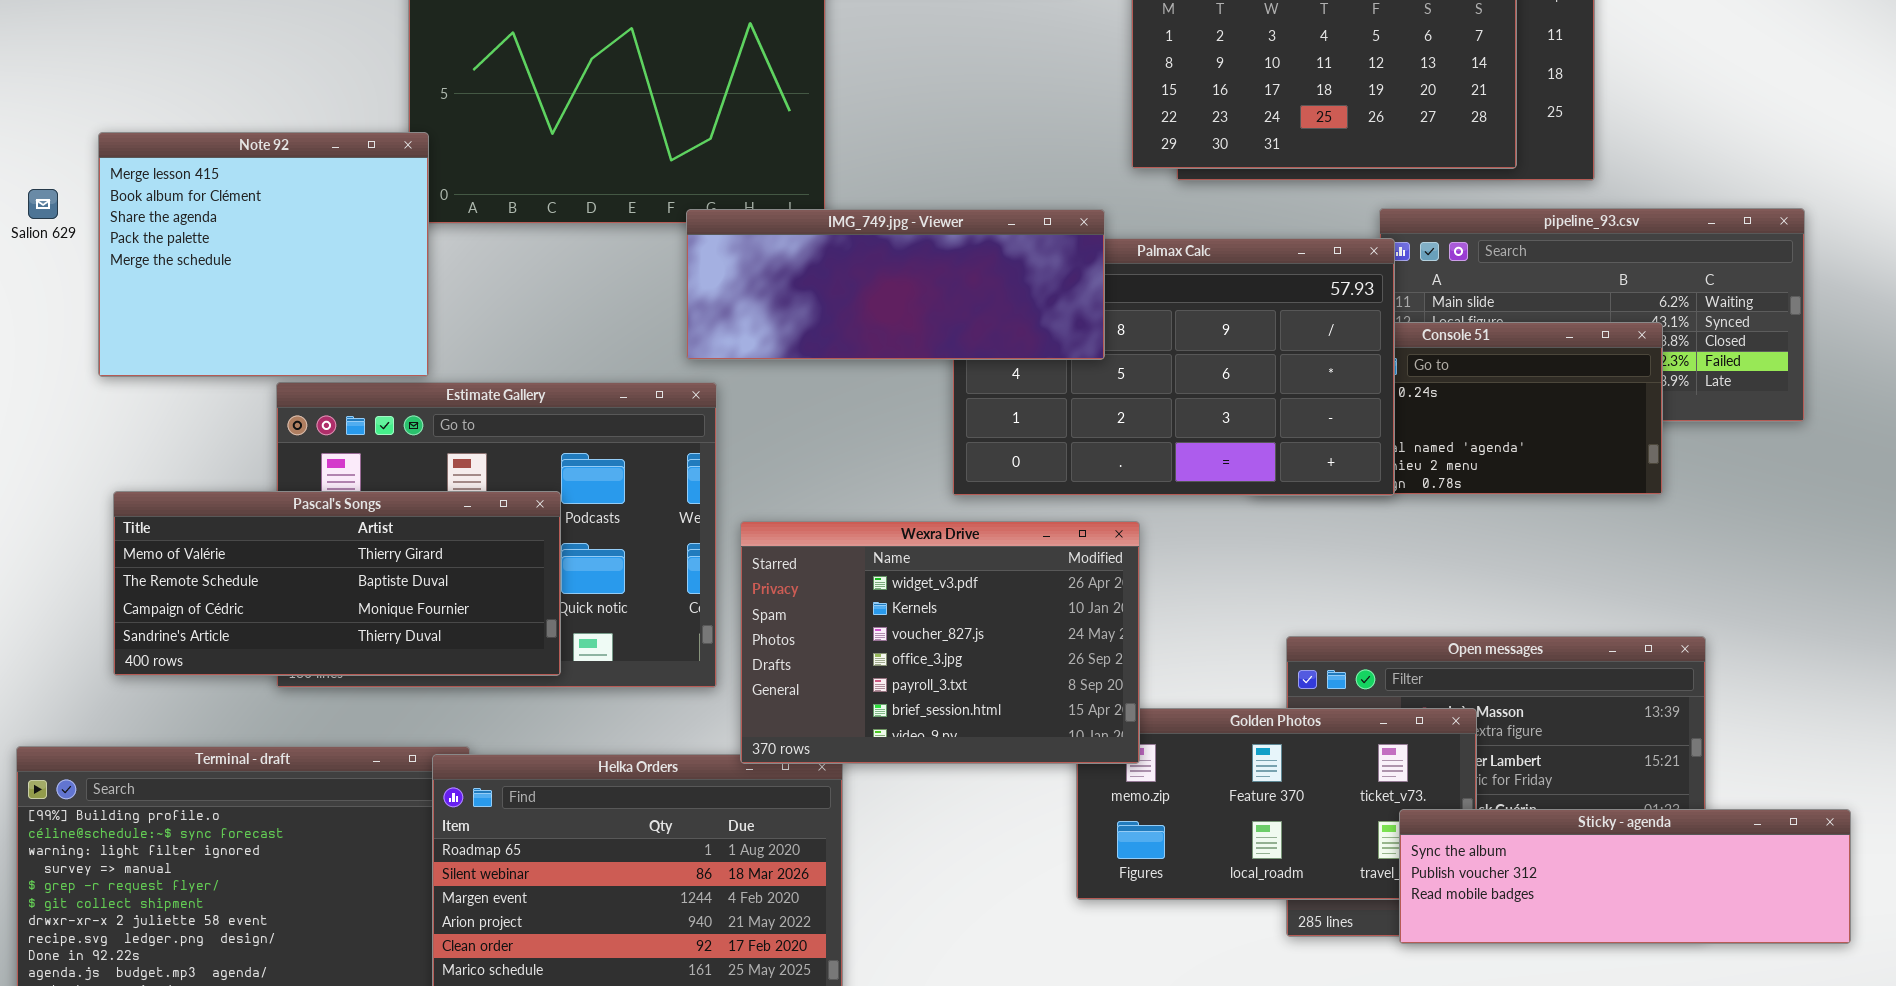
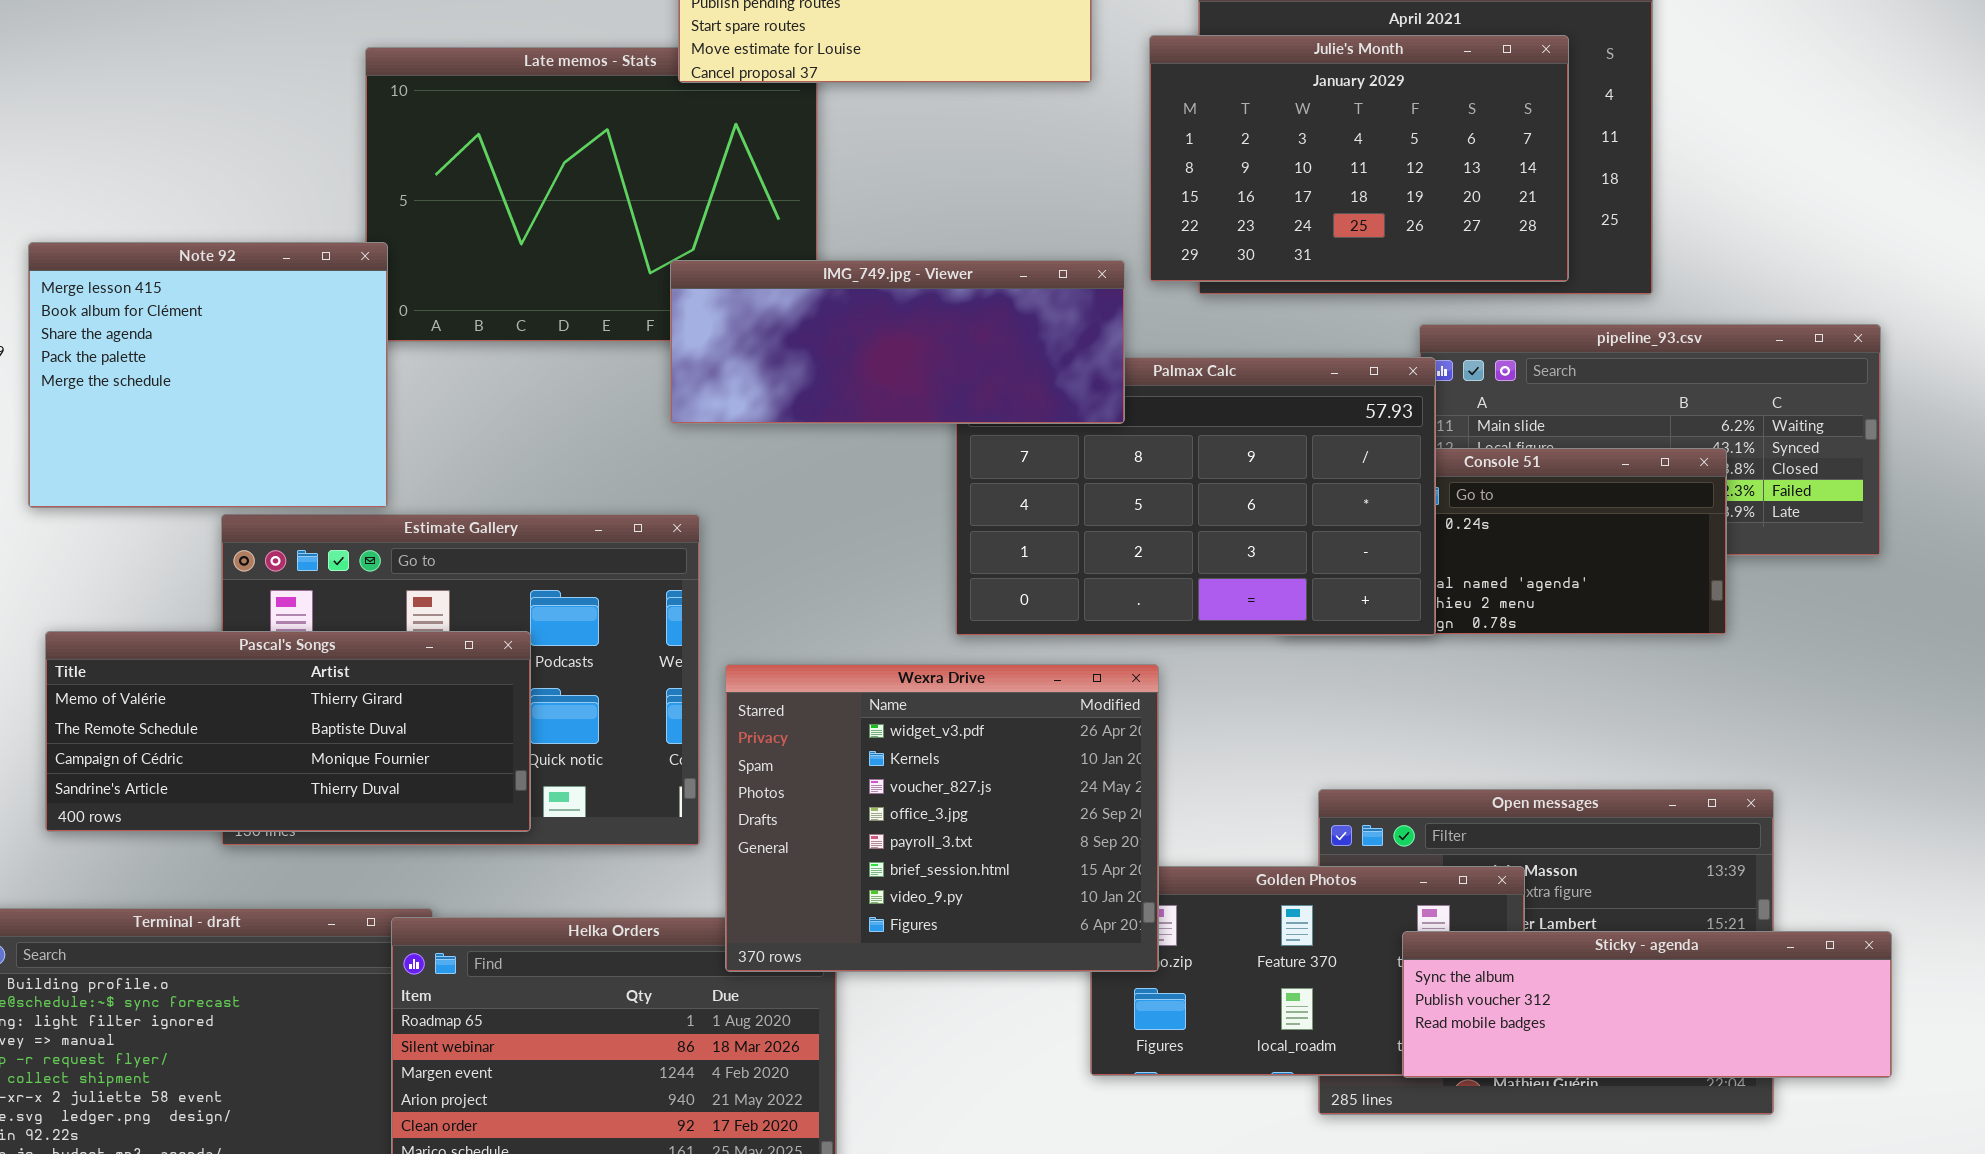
IMG_749.jpg - Viewer: [686,209,1105,360] -> [670,260,1125,424], moved
Wexra Drive: [740,521,1140,764] -> [725,664,1159,972], resized
Sticky - agenda: [1399,809,1851,944] -> [1402,931,1892,1078], moved

